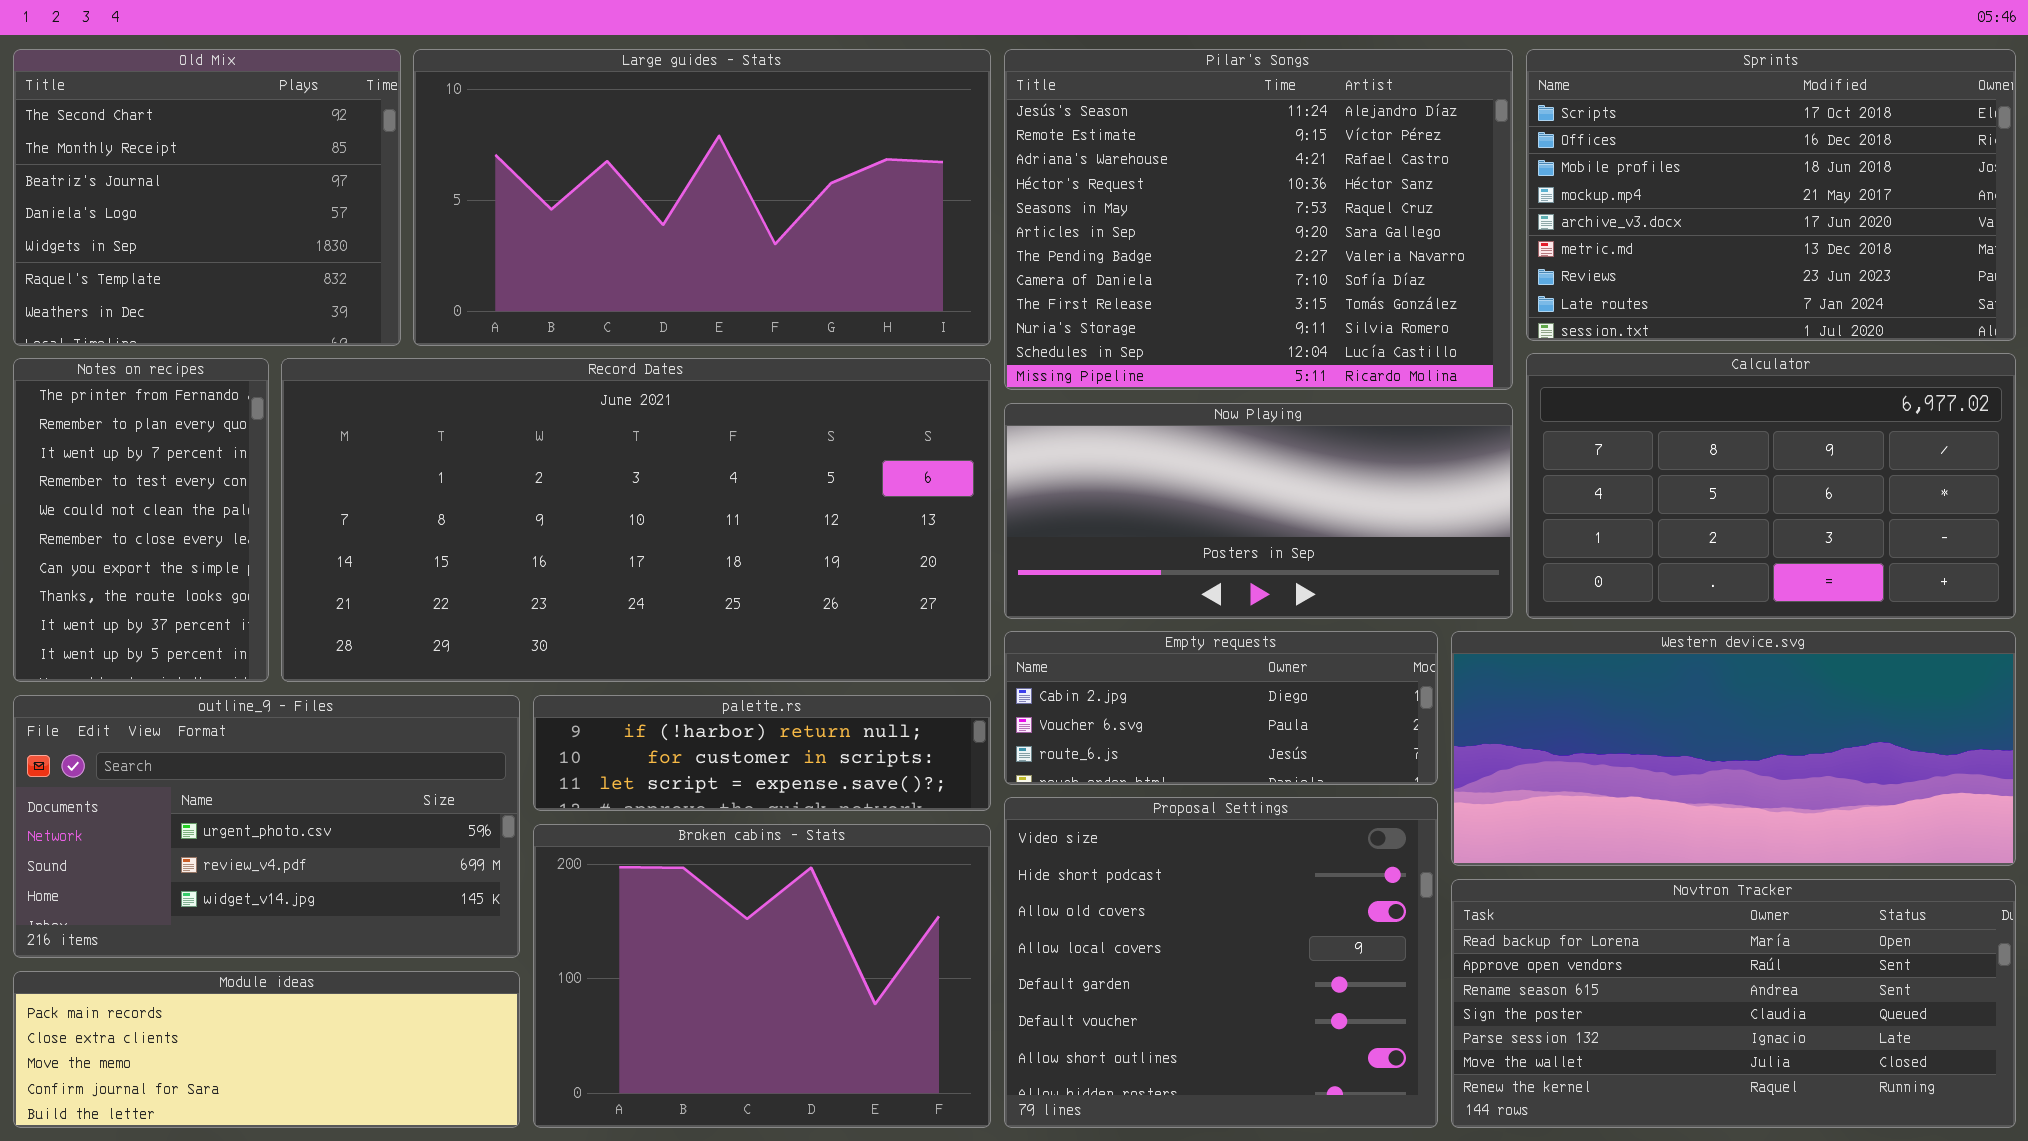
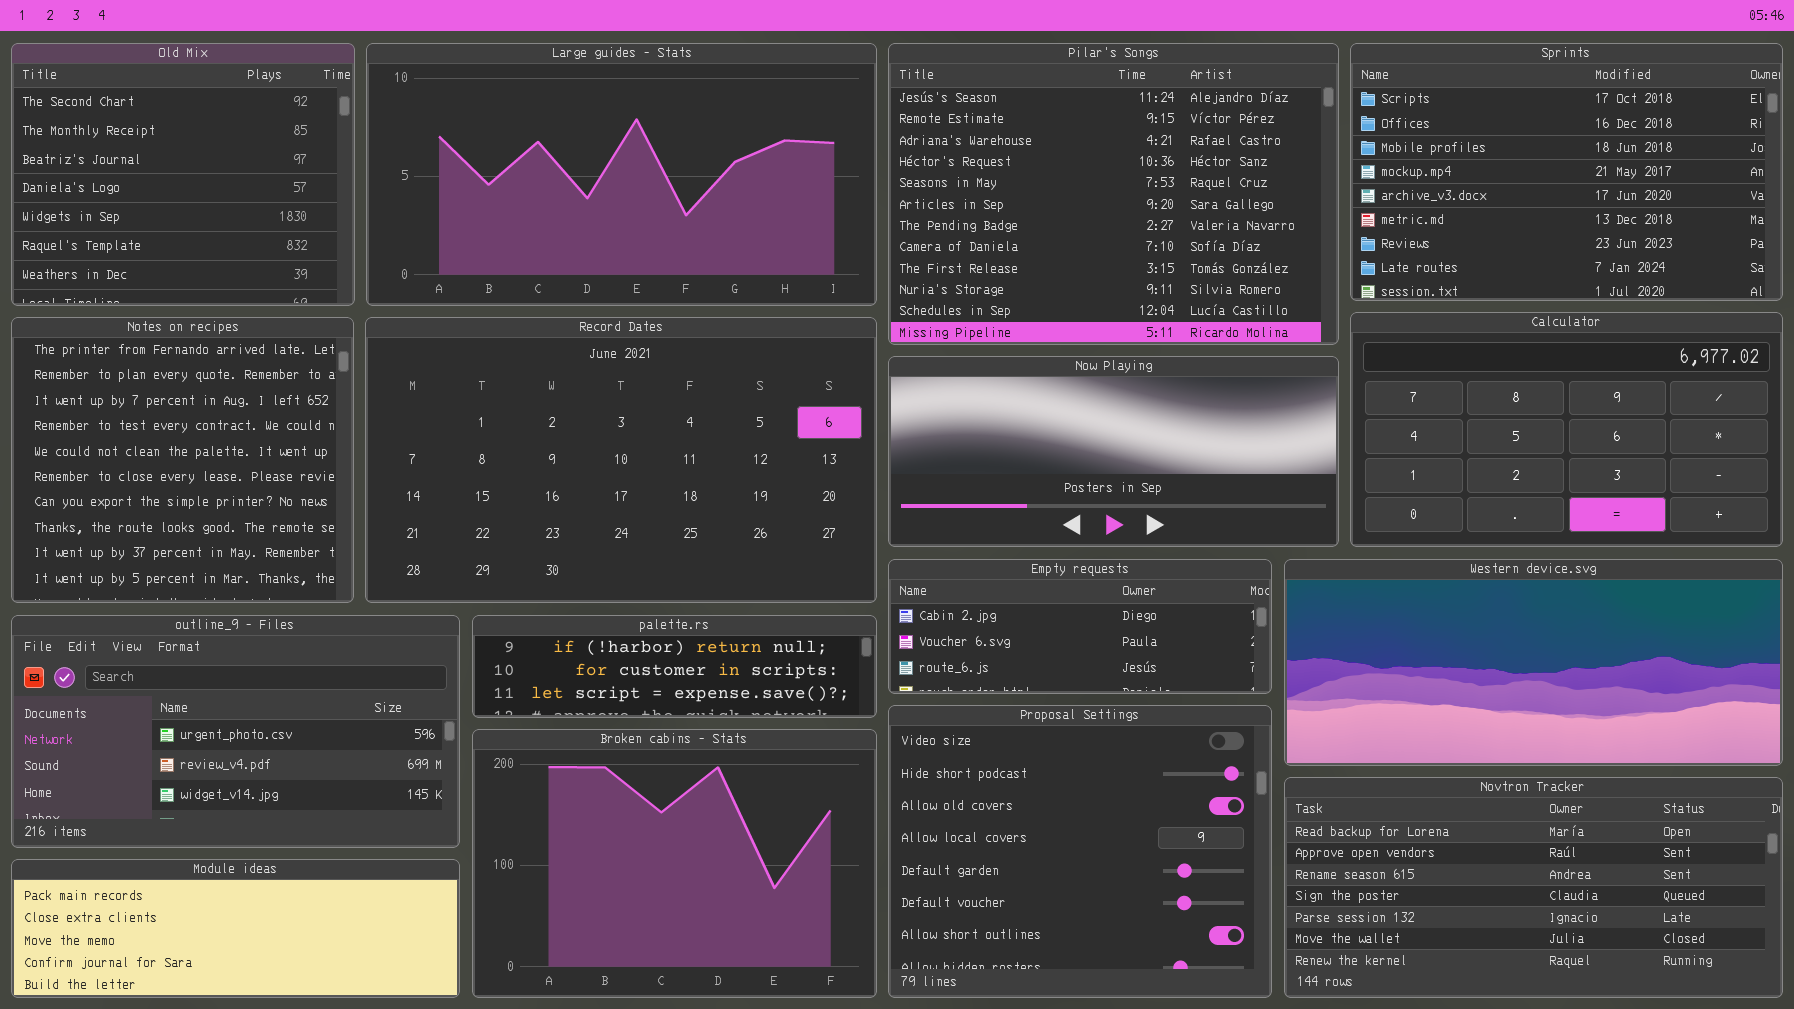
Notes on recipes: [13,358,269,682] -> [11,317,354,603], resized
Record Dates: [281,358,991,682] -> [365,317,877,603], resized

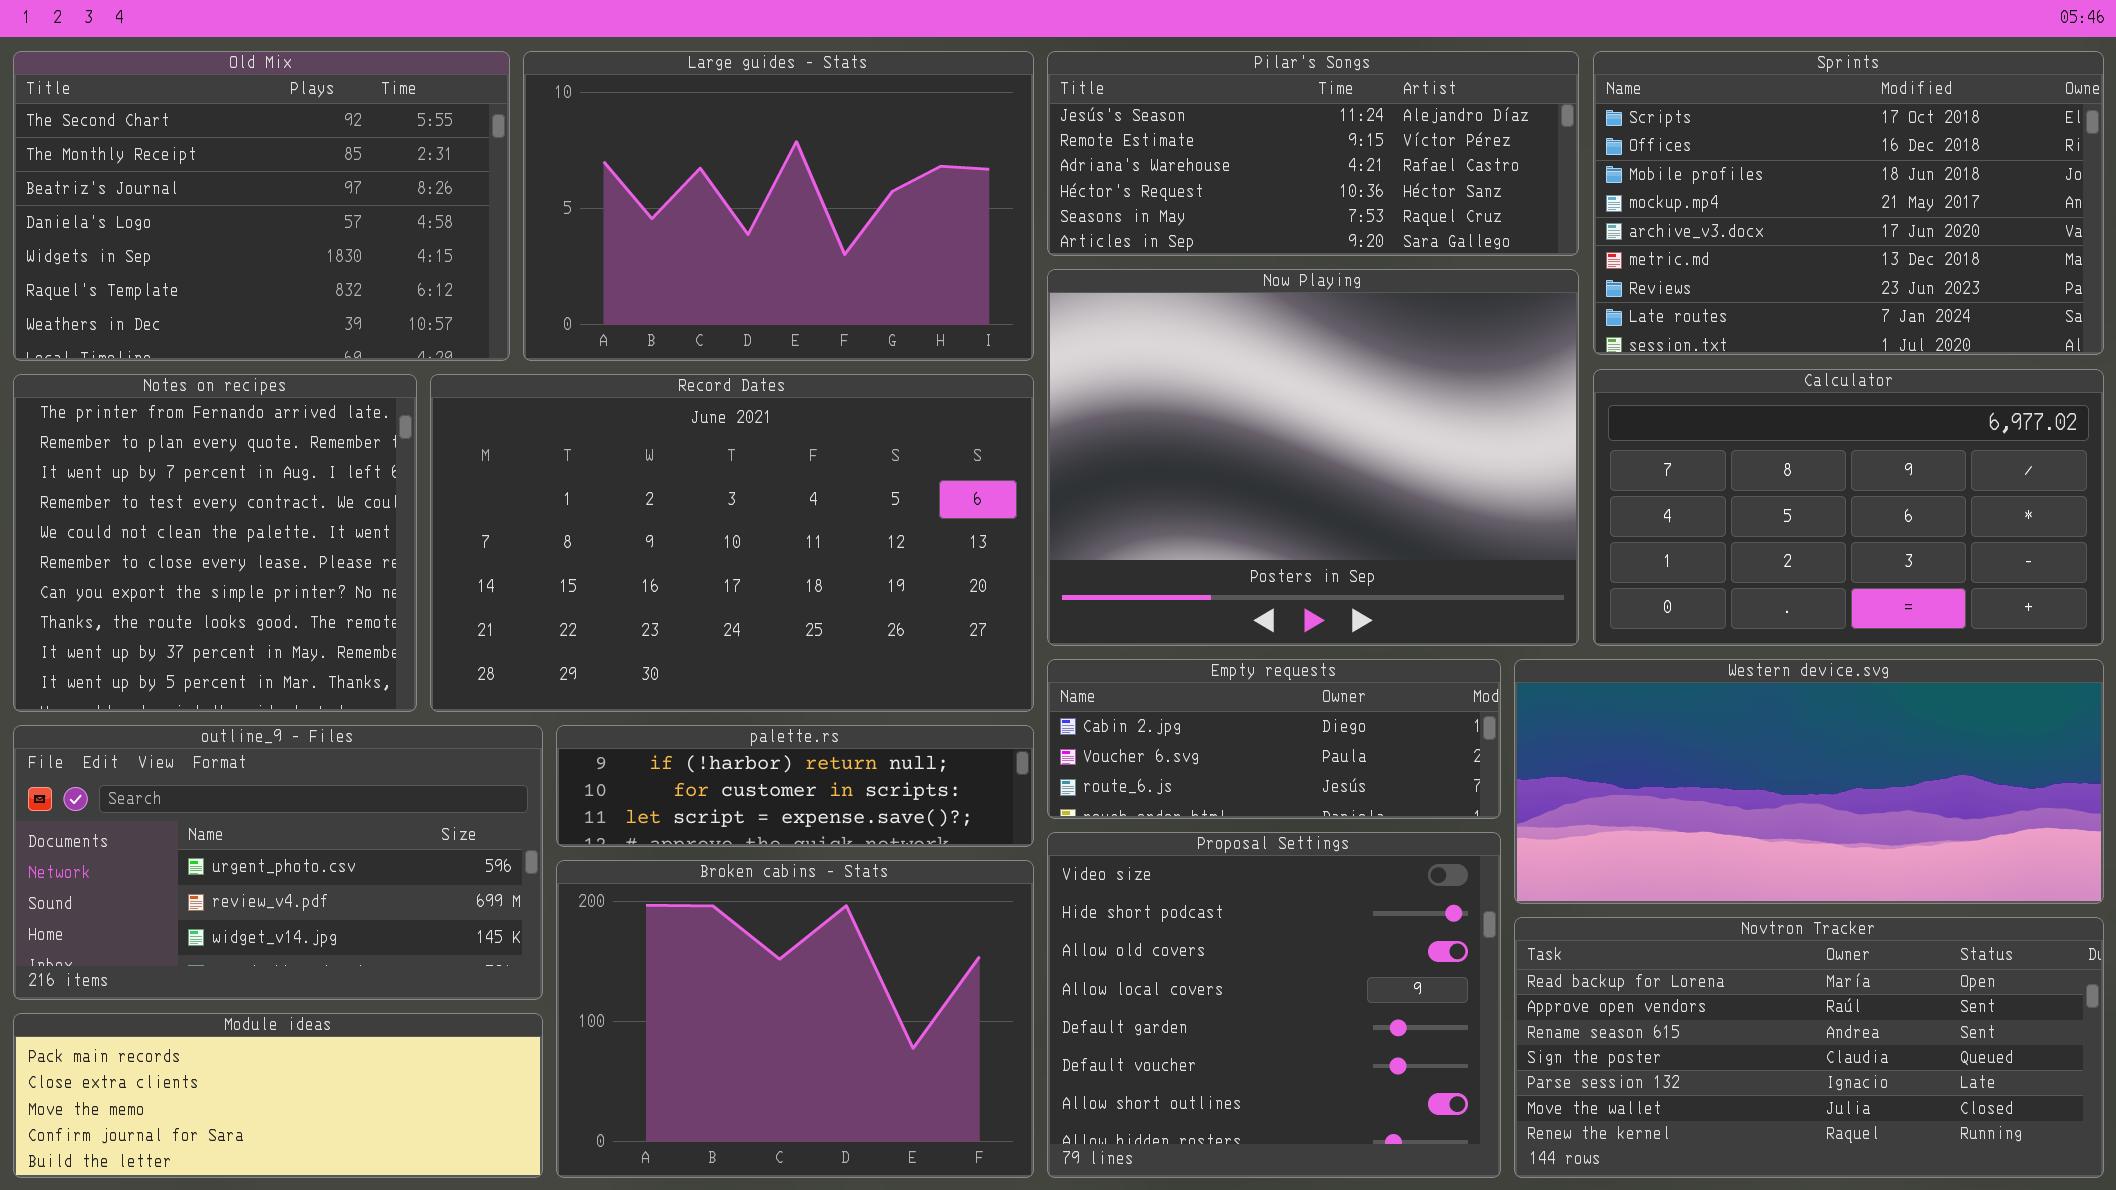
Old Mix: [11,43,355,306] -> [13,51,510,361], resized
Large guides - Stats: [366,43,877,306] -> [523,51,1034,361], resized
Pilar's Songs: [888,43,1339,345] -> [1047,51,1579,256], resized
Now Playing: [888,356,1339,547] -> [1047,269,1579,646], resized

